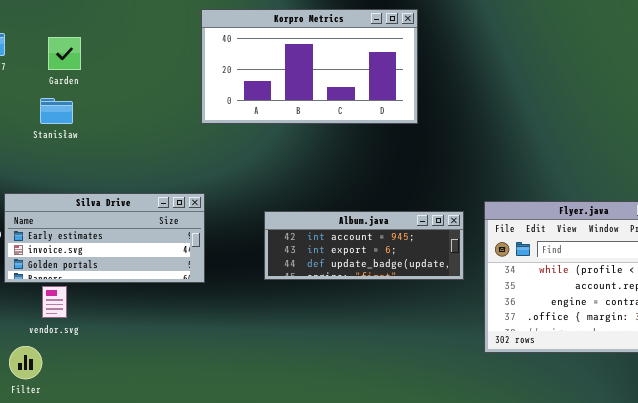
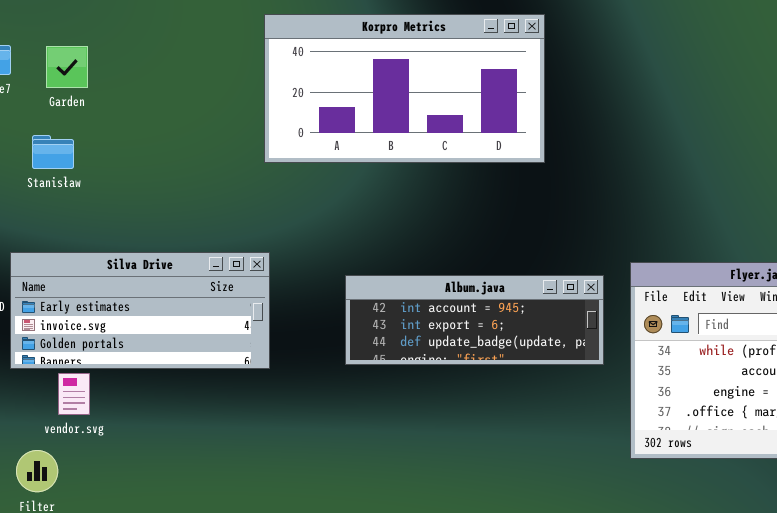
Garden: [48,37,81,70] -> [46,46,88,88], moved
Stanisław: [40,98,73,124] -> [32,135,74,169], moved

